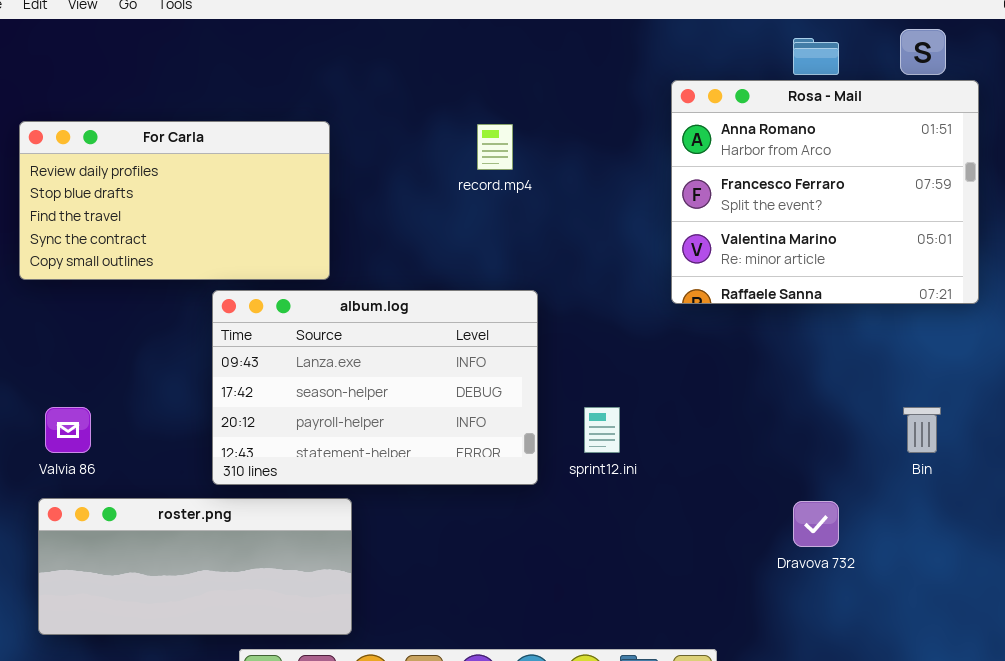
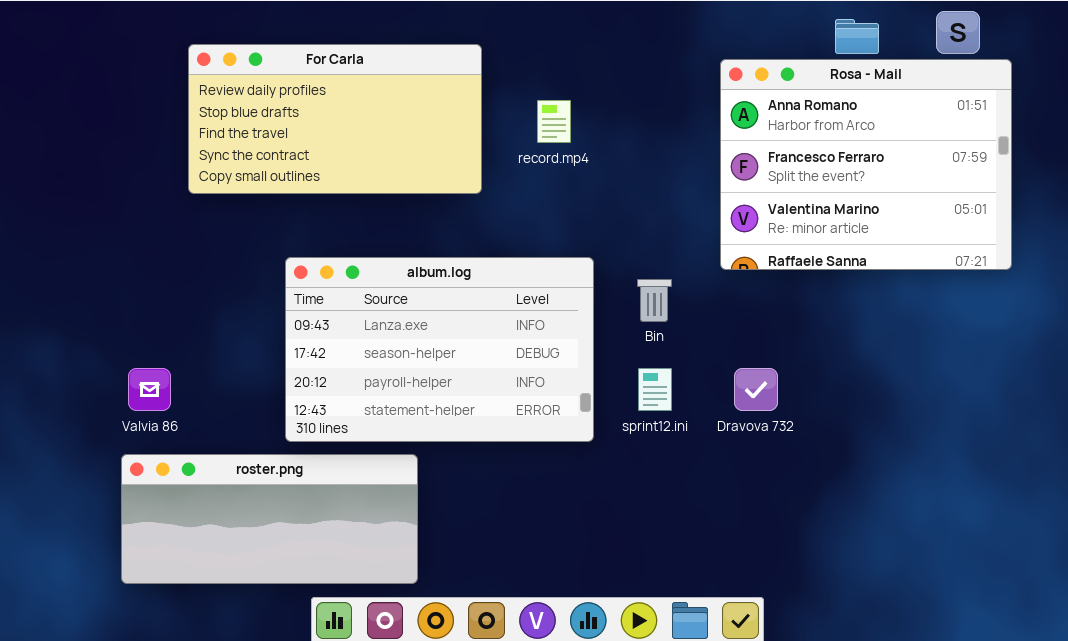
For Carla: [19,121,330,280] -> [188,44,482,194], moved
Bin: [903,407,941,453] -> [637,279,672,322], moved
Dravova 732: [793,501,839,547] -> [734,368,778,411], moved

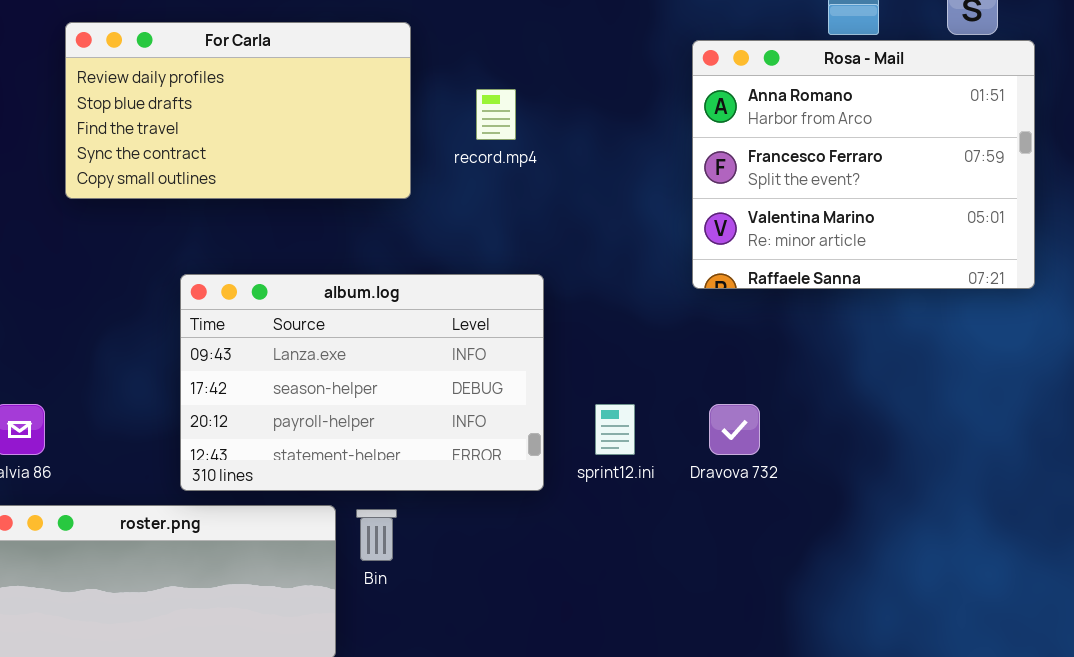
Bin: [637,279,672,322] -> [356,509,397,561], moved

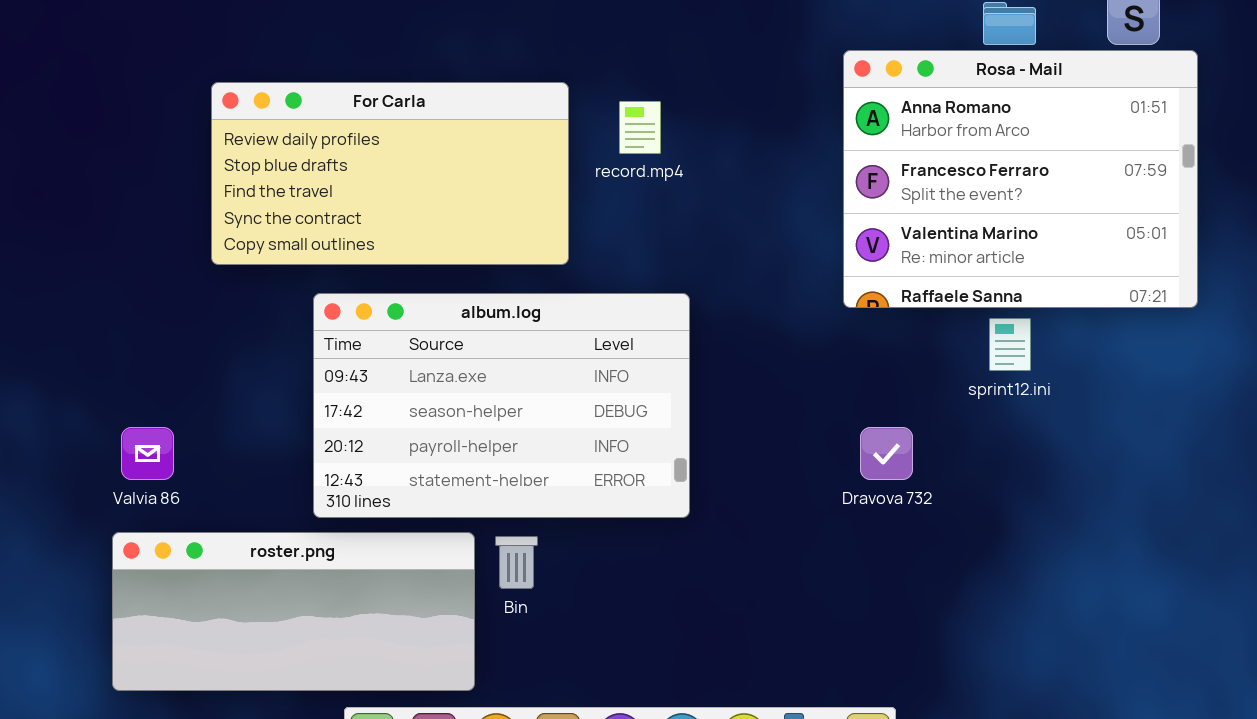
For Carla: [65,22,411,199] -> [211,82,569,265], moved
sprint12.ini: [595,404,635,455] -> [989,318,1031,371], moved

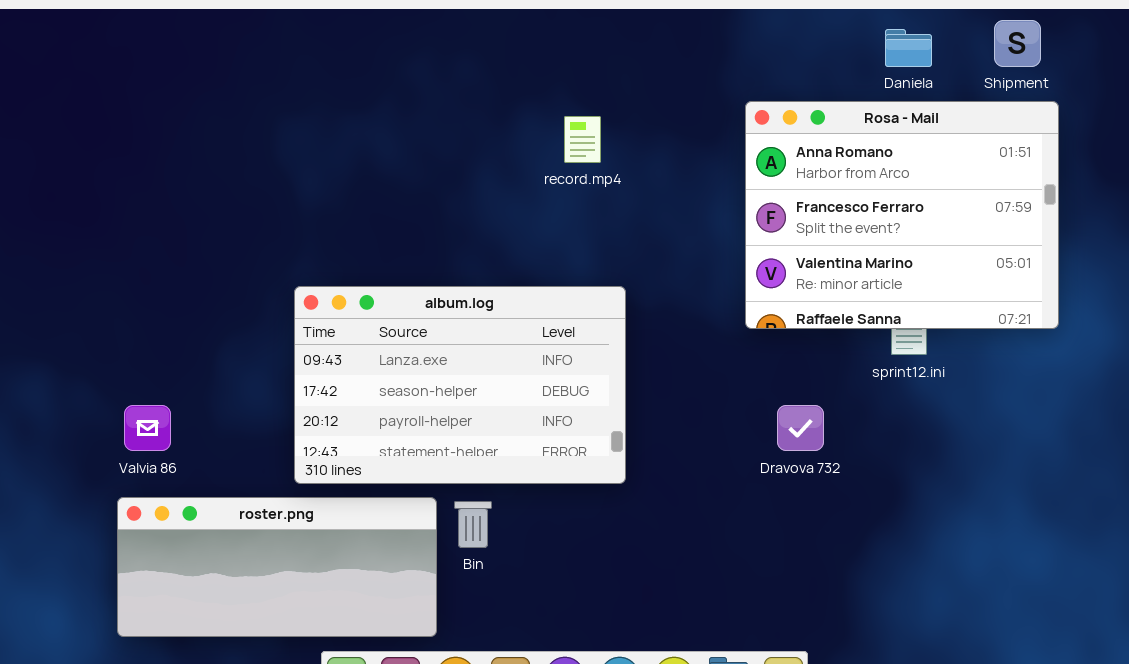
Rosa - Mail: [843,50,1198,308] -> [745,101,1059,329], moved
For Carla: [211,82,569,265] -> none, closed

